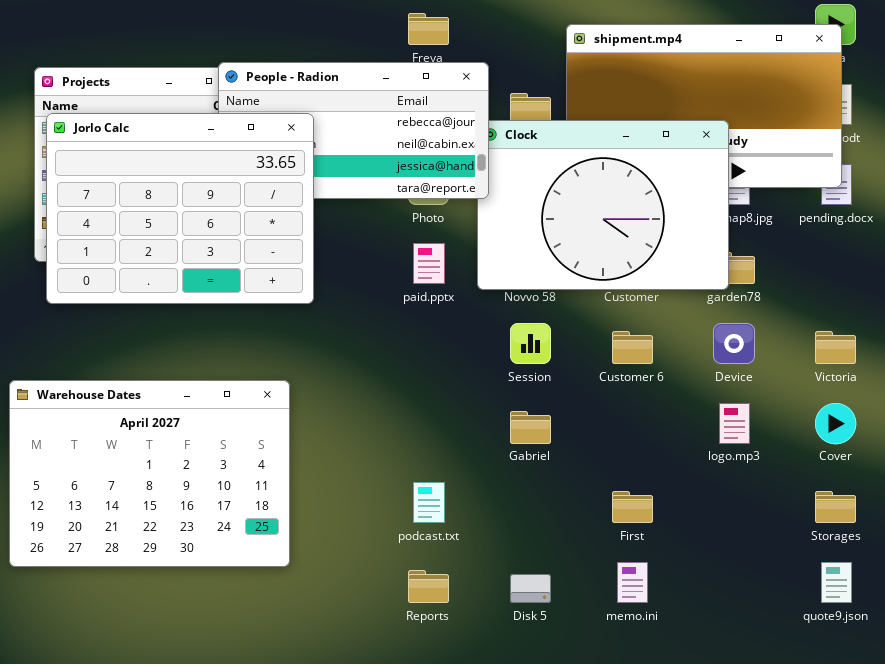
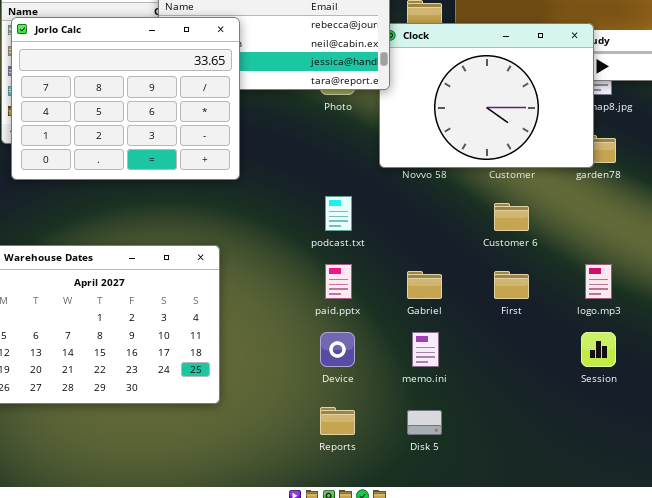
paid.pptx: [413,243,445,284] -> [325,264,352,299], moved
Session: [510,323,551,364] -> [581,332,616,367], moved
Device: [713,323,755,364] -> [320,332,355,367], moved
podcast.txt: [413,482,445,523] -> [325,196,352,231], moved
First: [612,491,653,523] -> [494,271,529,299], moved
memo.ini: [617,562,648,603] -> [412,332,439,367], moved

